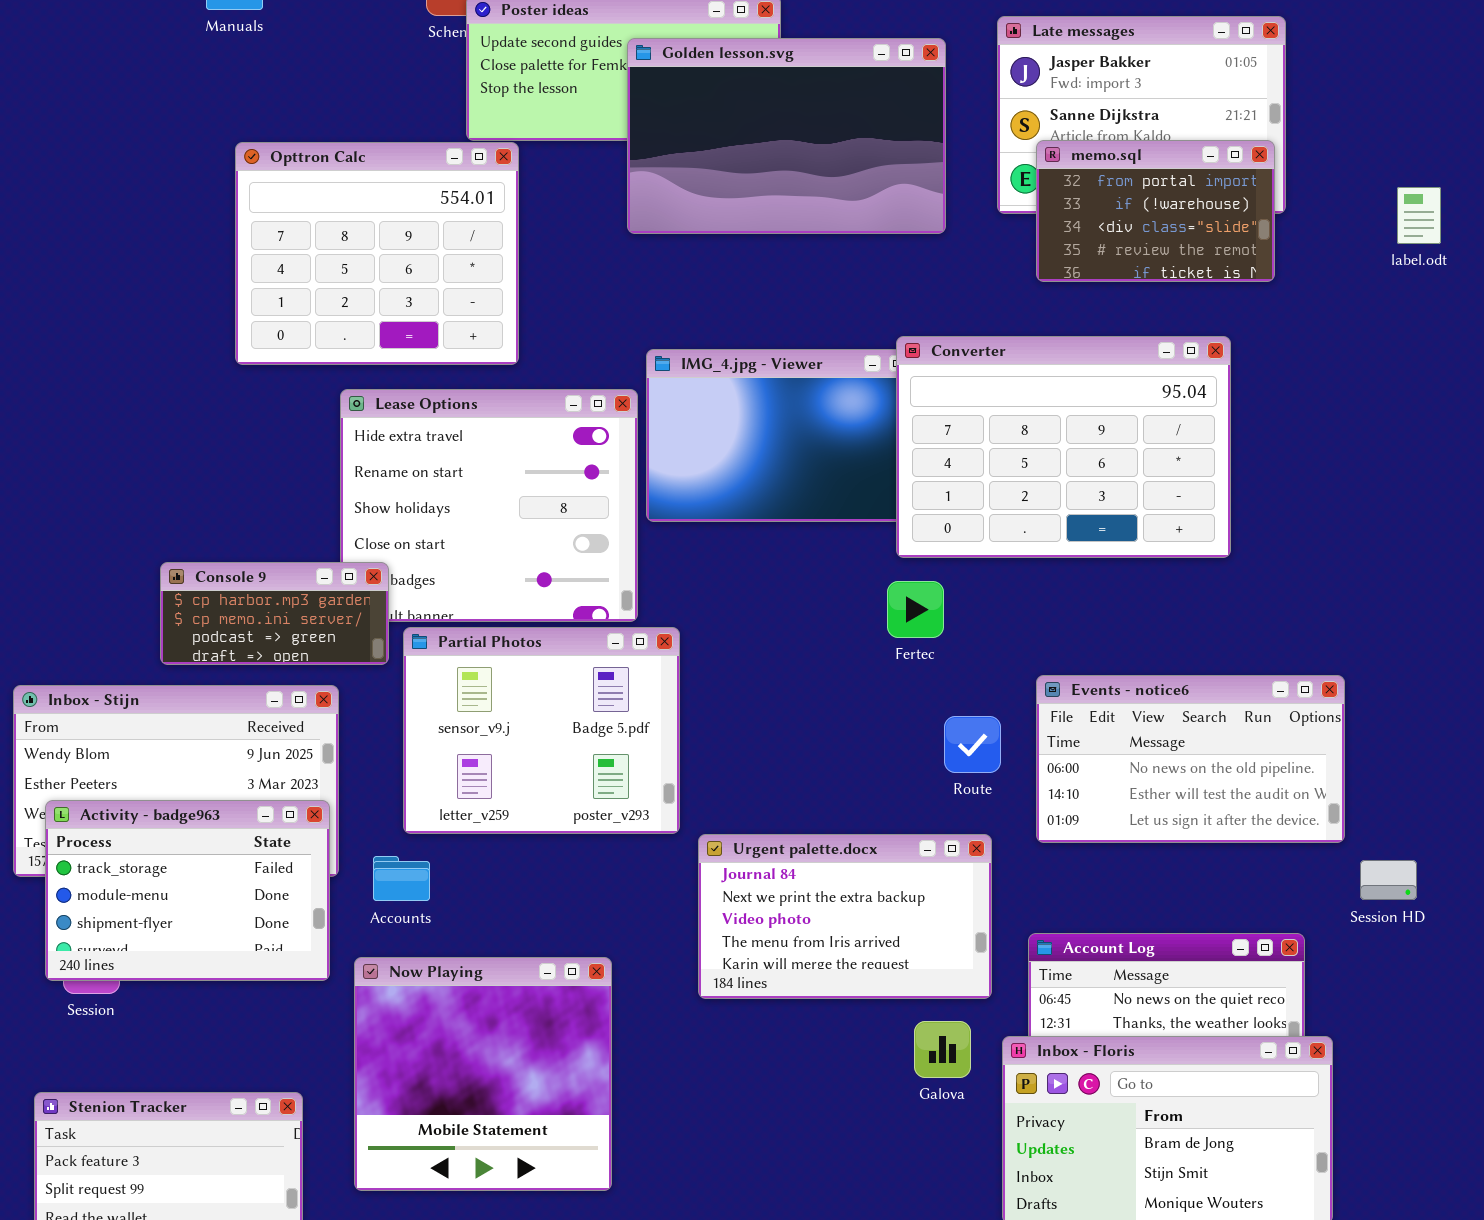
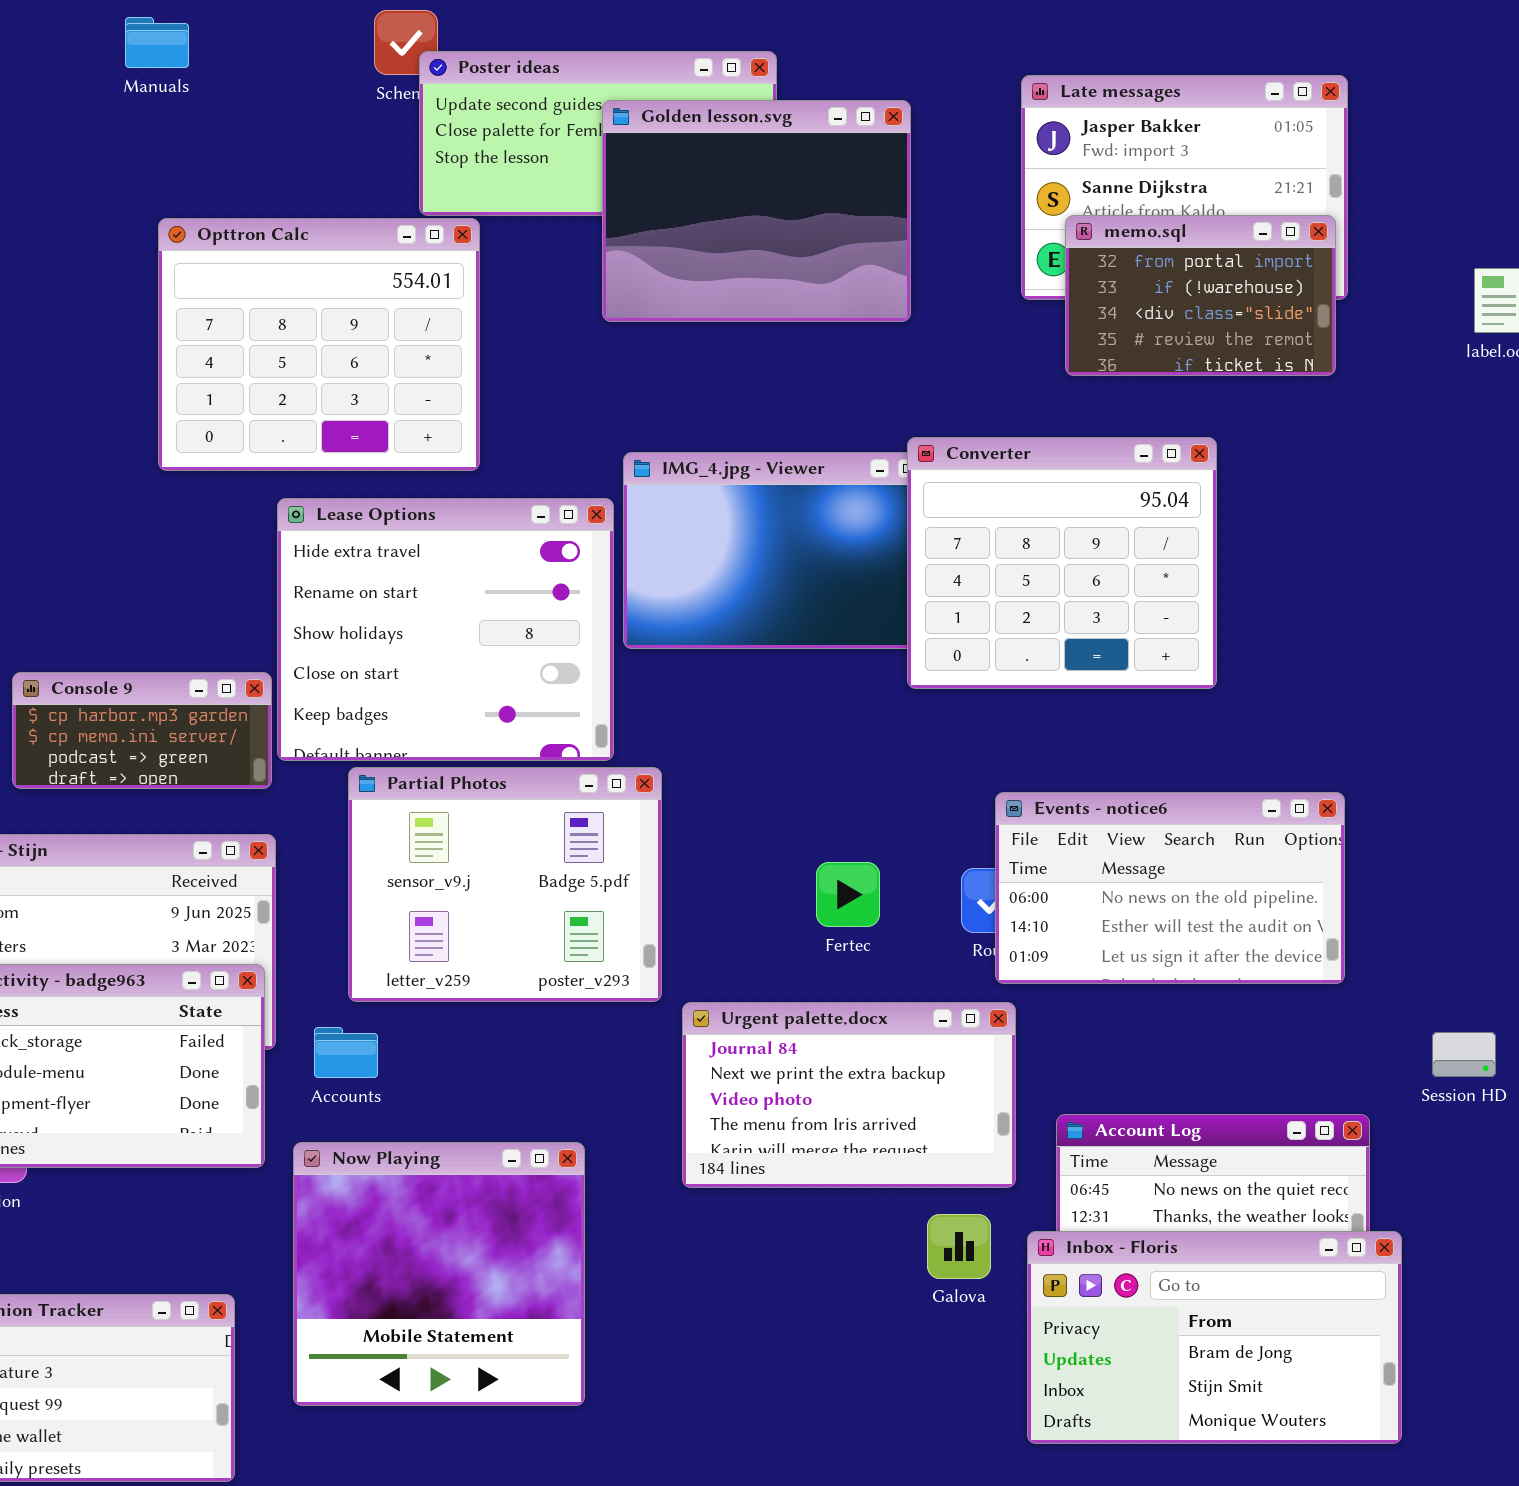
Golden lesson.svg: [627,38,946,234] -> [602,100,911,322], resized
Converter: [896,336,1231,558] -> [907,437,1217,689], resized
Console 9: [160,562,389,665] -> [12,672,272,789], moved
Fertec: [887,581,944,638] -> [816,862,880,927], moved
Events - notice6: [1036,675,1345,843] -> [995,792,1345,984], moved

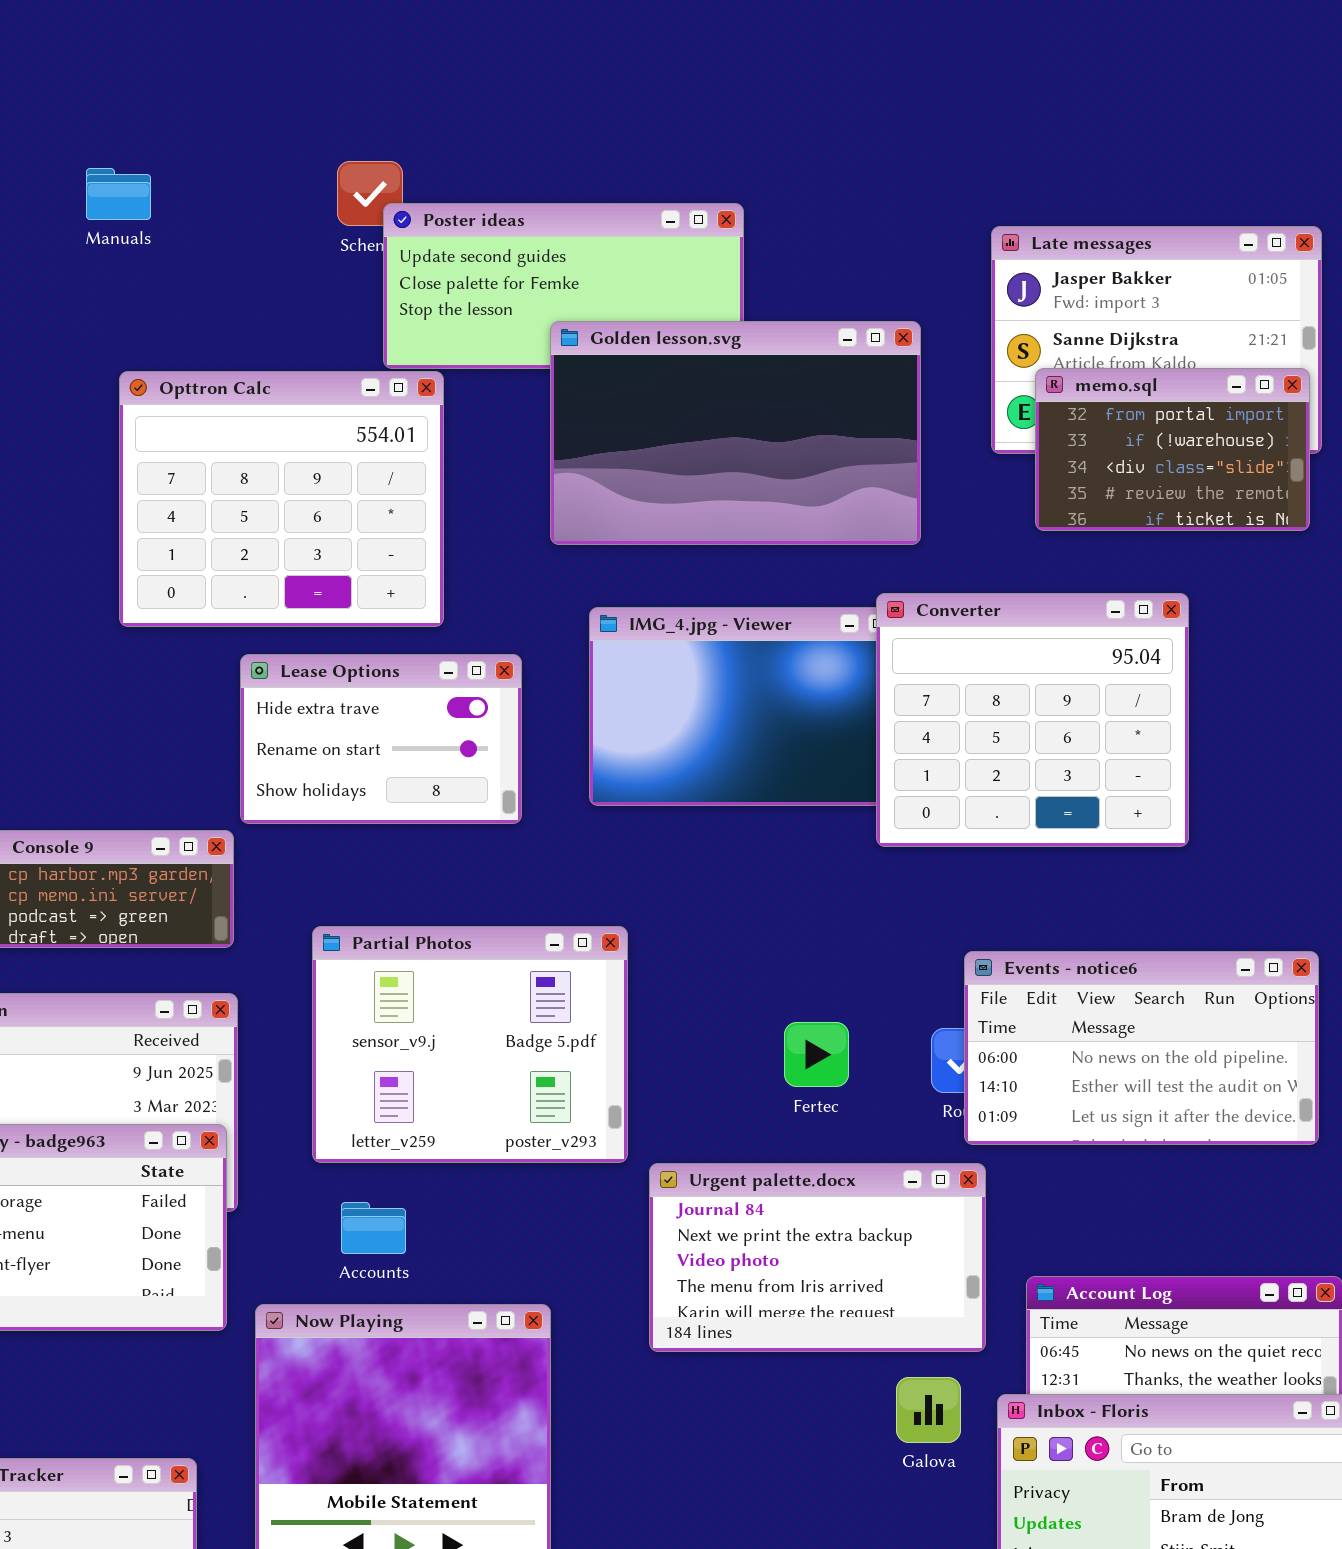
Golden lesson.svg: [602,100,911,322] -> [550,321,921,545], moved, resized
Lease Options: [277,498,614,761] -> [240,654,522,824], resized
Accounts: [314,1027,378,1078] -> [341,1202,406,1254], moved

